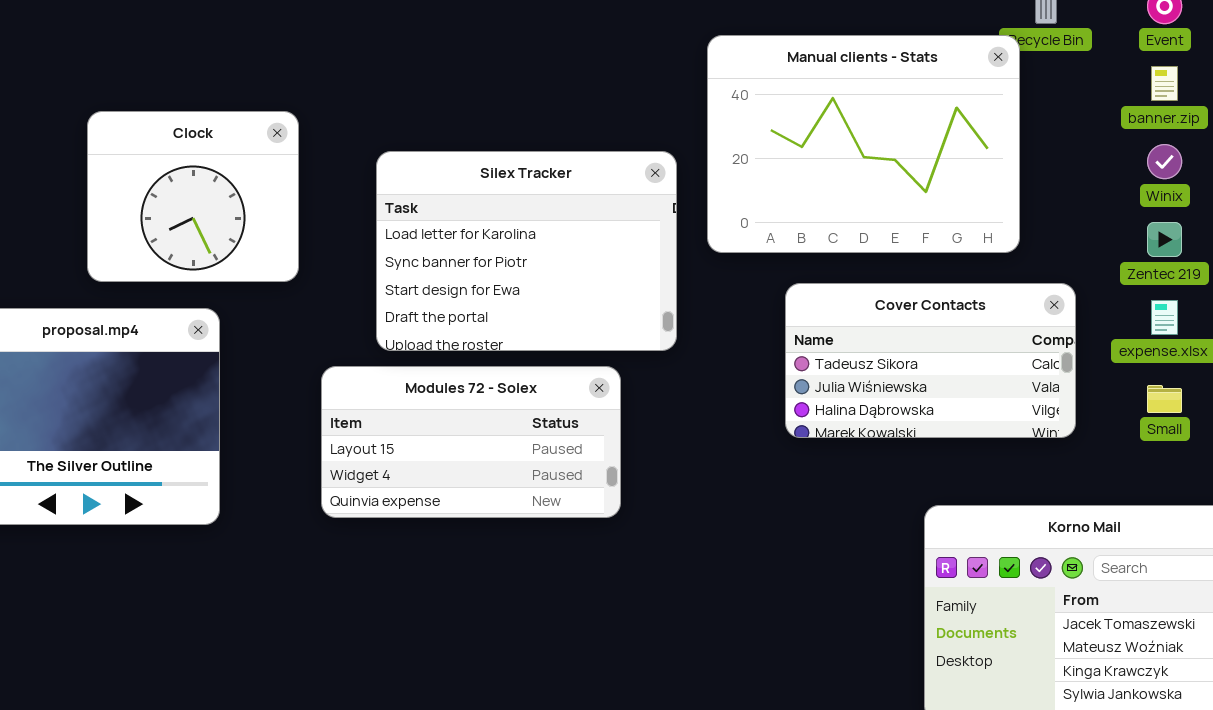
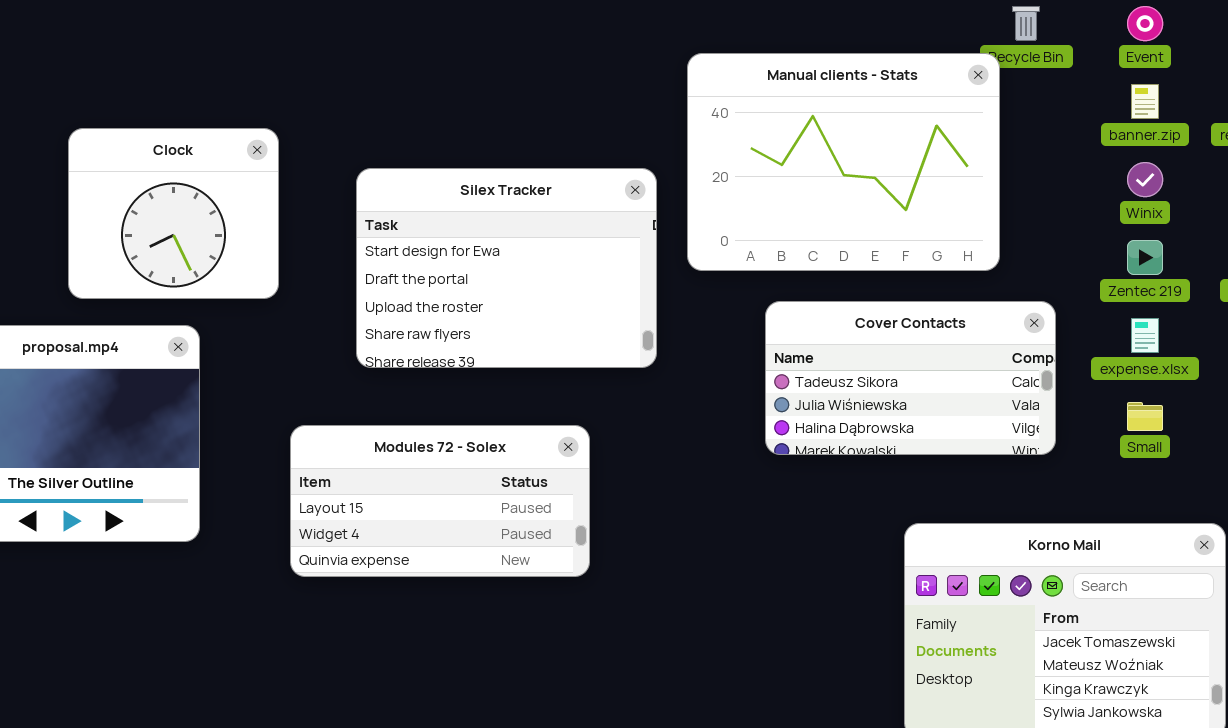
Silex Tracker: [376,151,677,351] -> [356,168,657,368], scrolled down 2 rows
Modules 72 - Solex: [321,366,621,518] -> [290,425,590,577], moved

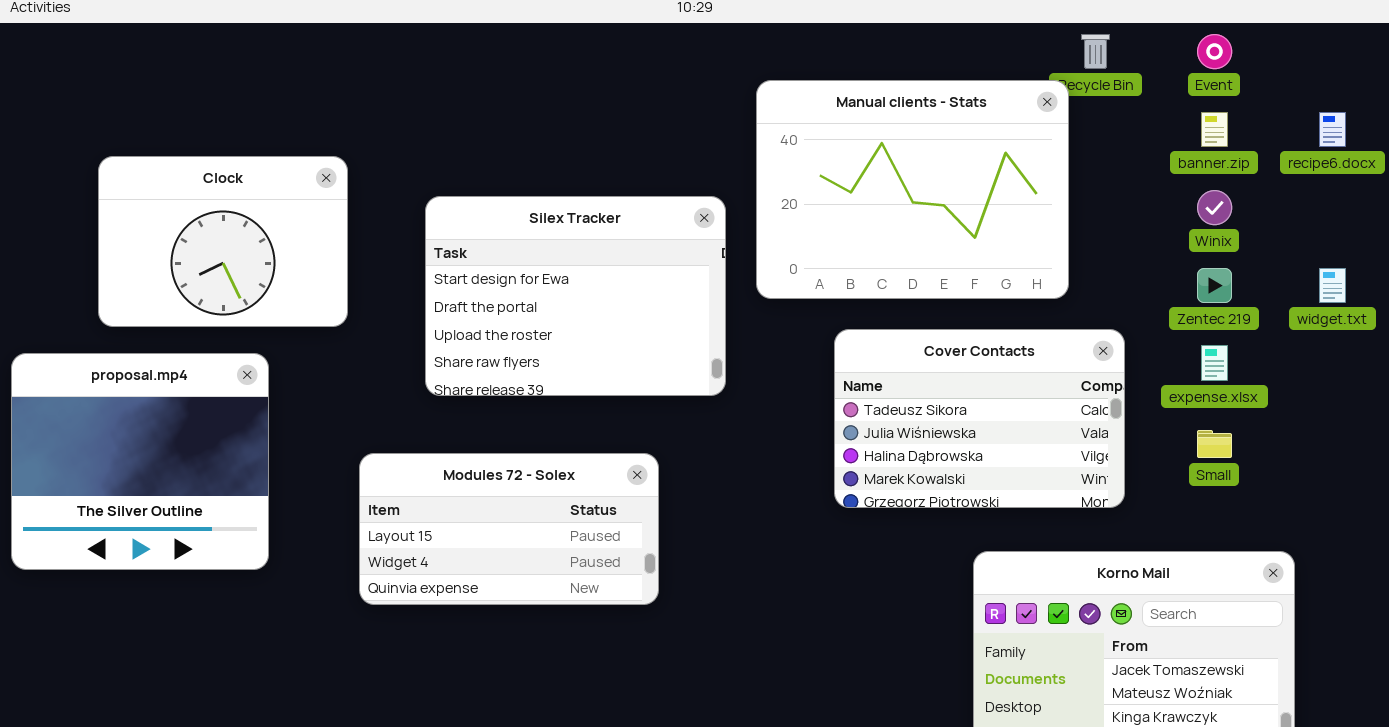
Clock: [68,128,279,299] -> [98,156,348,327], resized
Cover Contacts: [765,301,1056,455] -> [834,329,1125,508], resized

